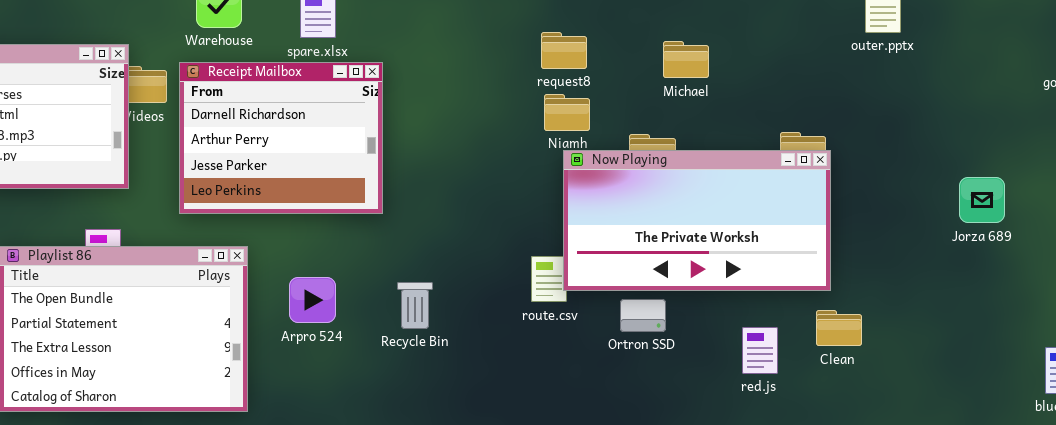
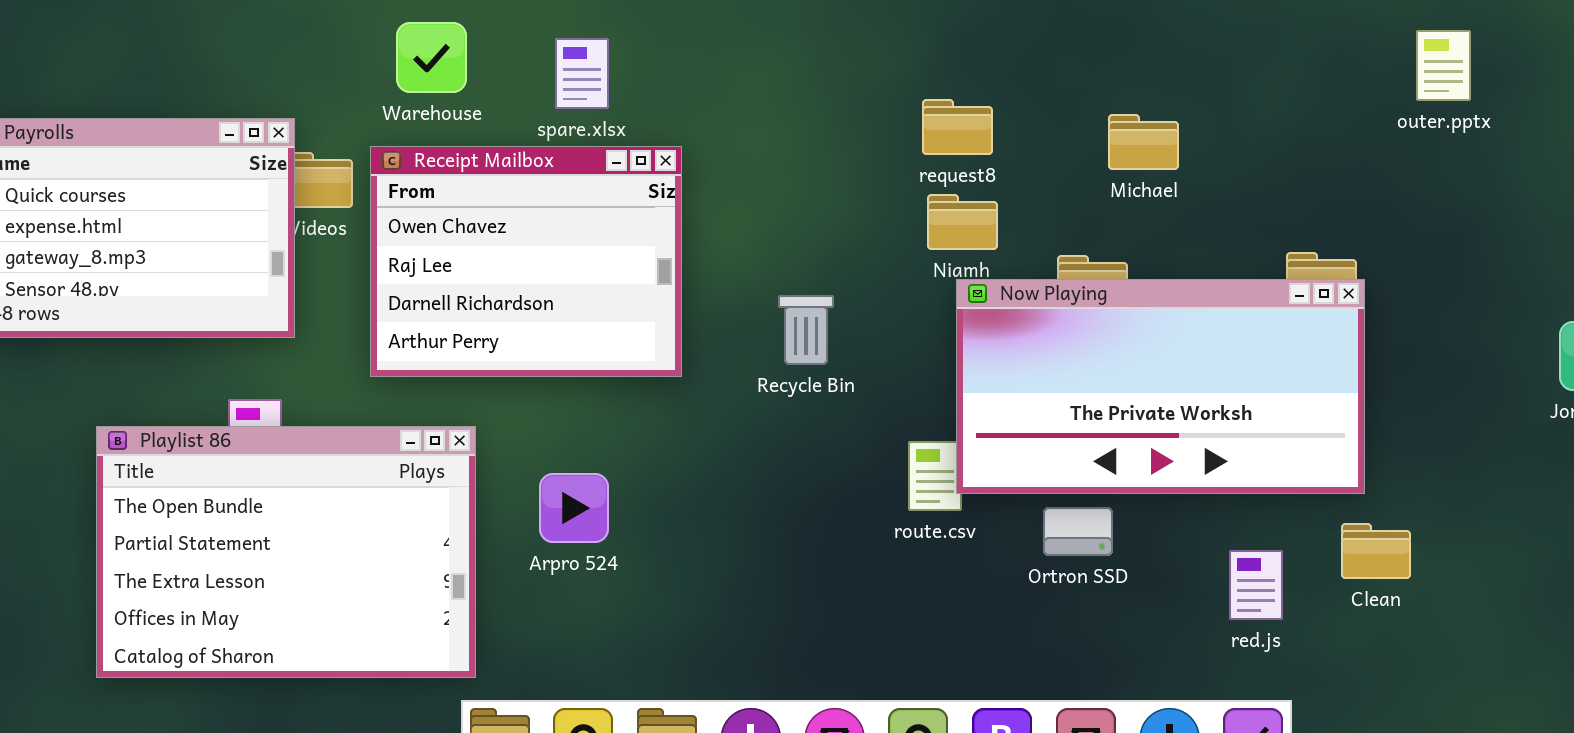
Receipt Mailbox: [179,62,383,214] -> [370,146,682,377], scrolled up 2 rows
Recycle Bin: [397,282,433,329] -> [778,295,834,365], moved

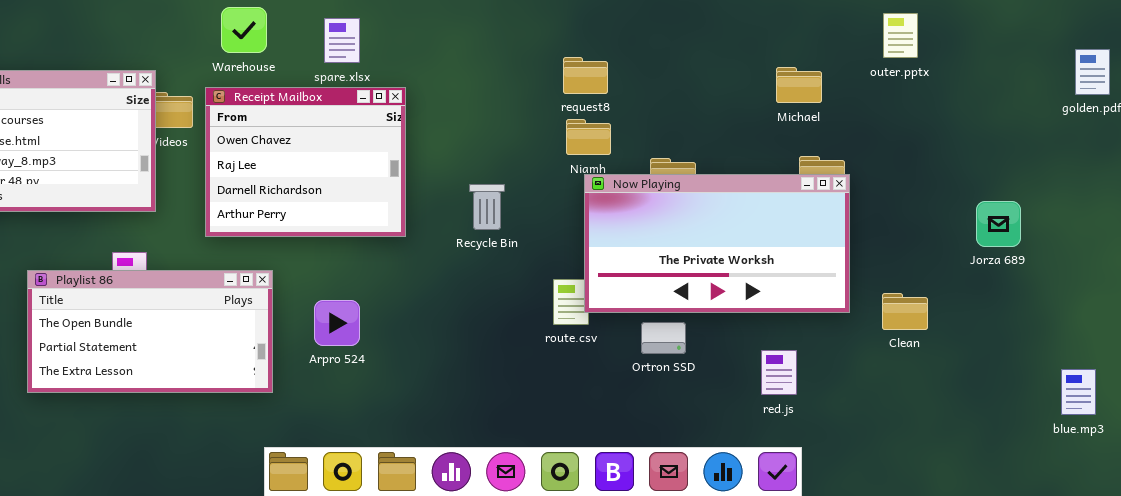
Michael: [1108,114,1179,170] -> [776,67,822,103], moved
Playlist 86: [96,426,476,678] -> [27,270,273,393], resized
Clean: [1341,523,1411,579] -> [882,293,928,330], moved

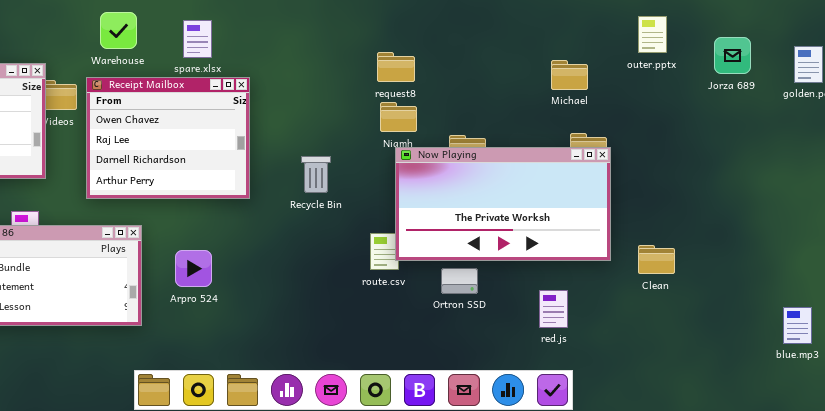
Jorza 689: [976,201,1021,247] -> [714,37,751,74], moved

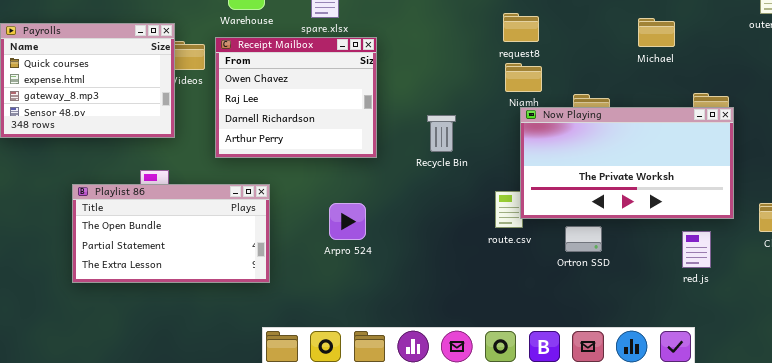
Michael: [551,60,588,90] -> [638,18,675,47], moved
Arpro 524: [175,250,212,287] -> [329,203,366,240], moved
red.js: [539,290,568,328] -> [682,231,711,268], moved

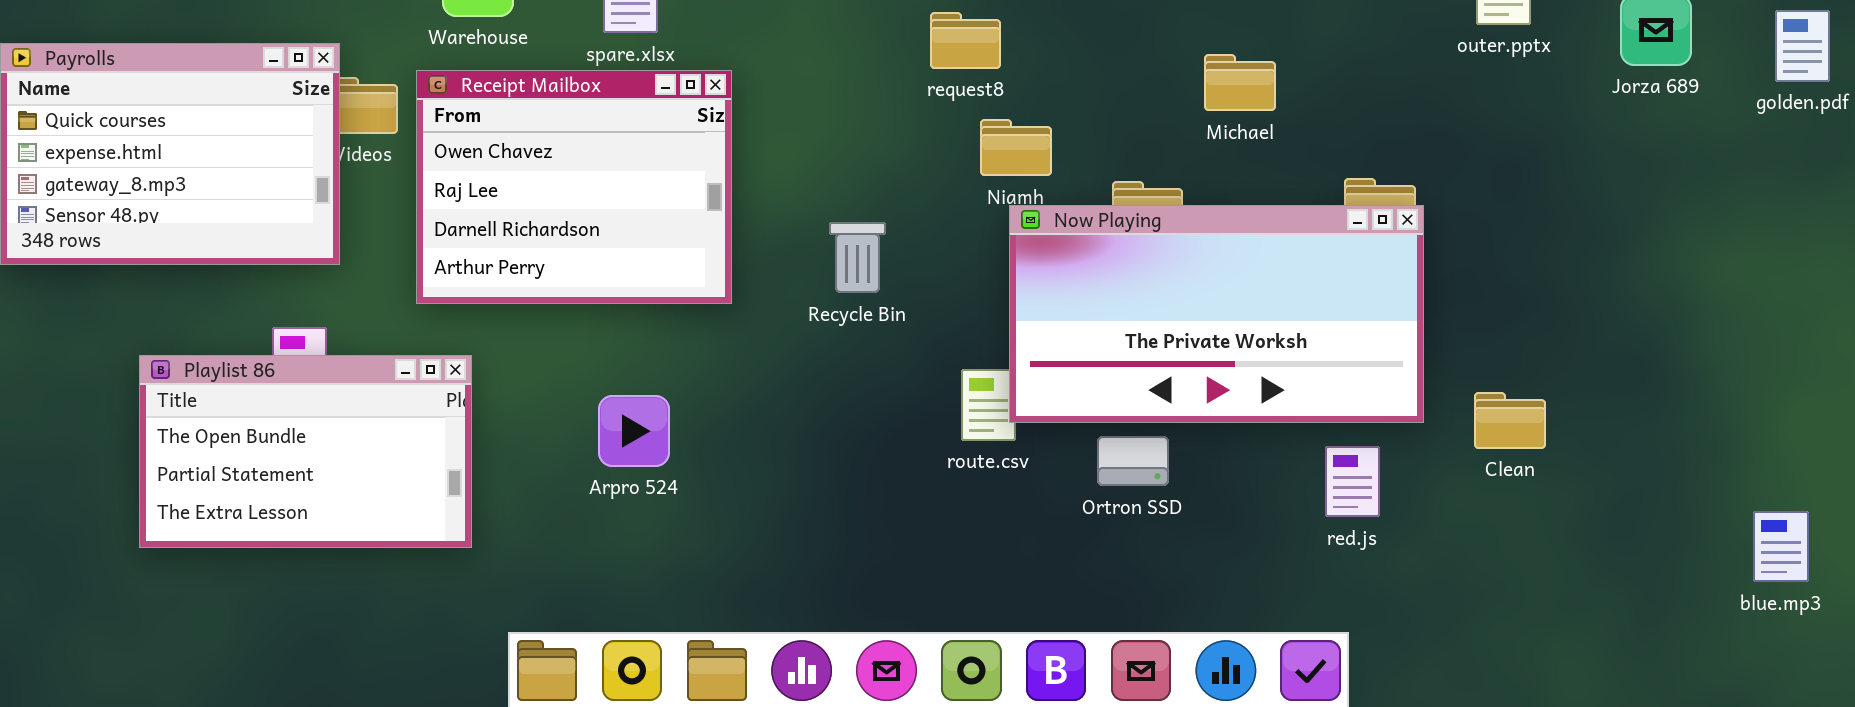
request8: [503,13,539,42] -> [930,12,1001,69], moved
Michael: [638,18,675,47] -> [1204,54,1276,111], moved
Playlist 86: [72,184,270,283] -> [139,355,472,548], resized
Arpro 524: [329,203,366,240] -> [598,395,670,467], moved

